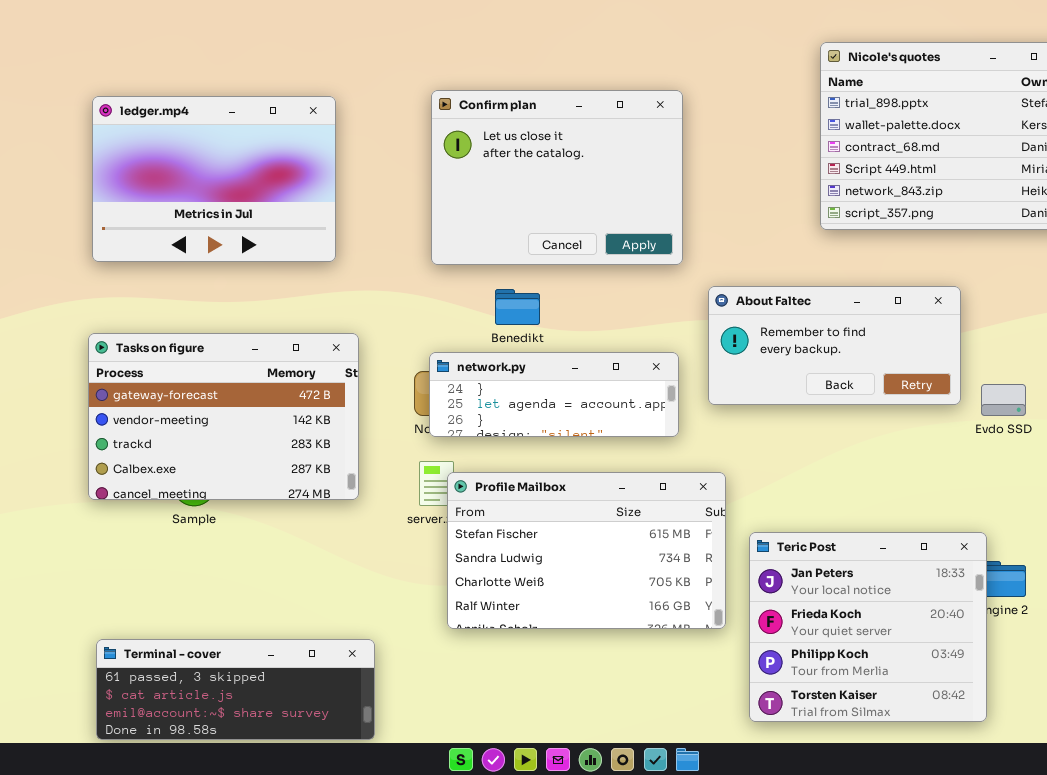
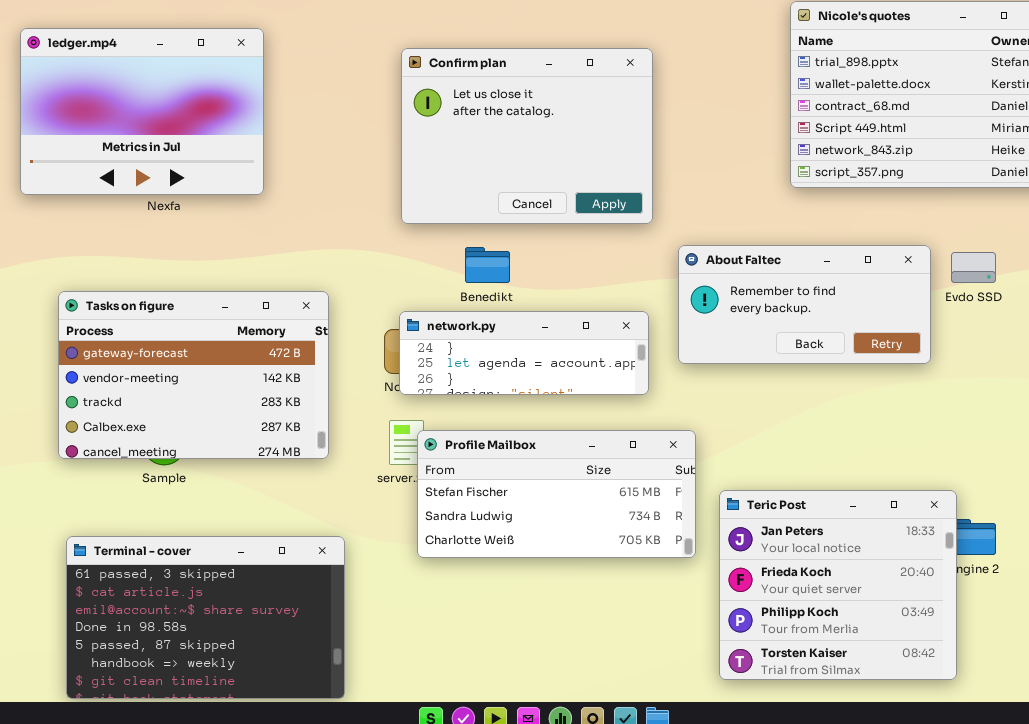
ledger.mp4: [92,96,336,262] -> [20,28,264,195], moved
Evdo SSD: [981,384,1026,416] -> [951,252,996,283], moved
Profile Mailbox: [447,472,726,629] -> [417,430,696,558], resized
Terminal - cover: [96,639,375,740] -> [66,536,345,699], resized

